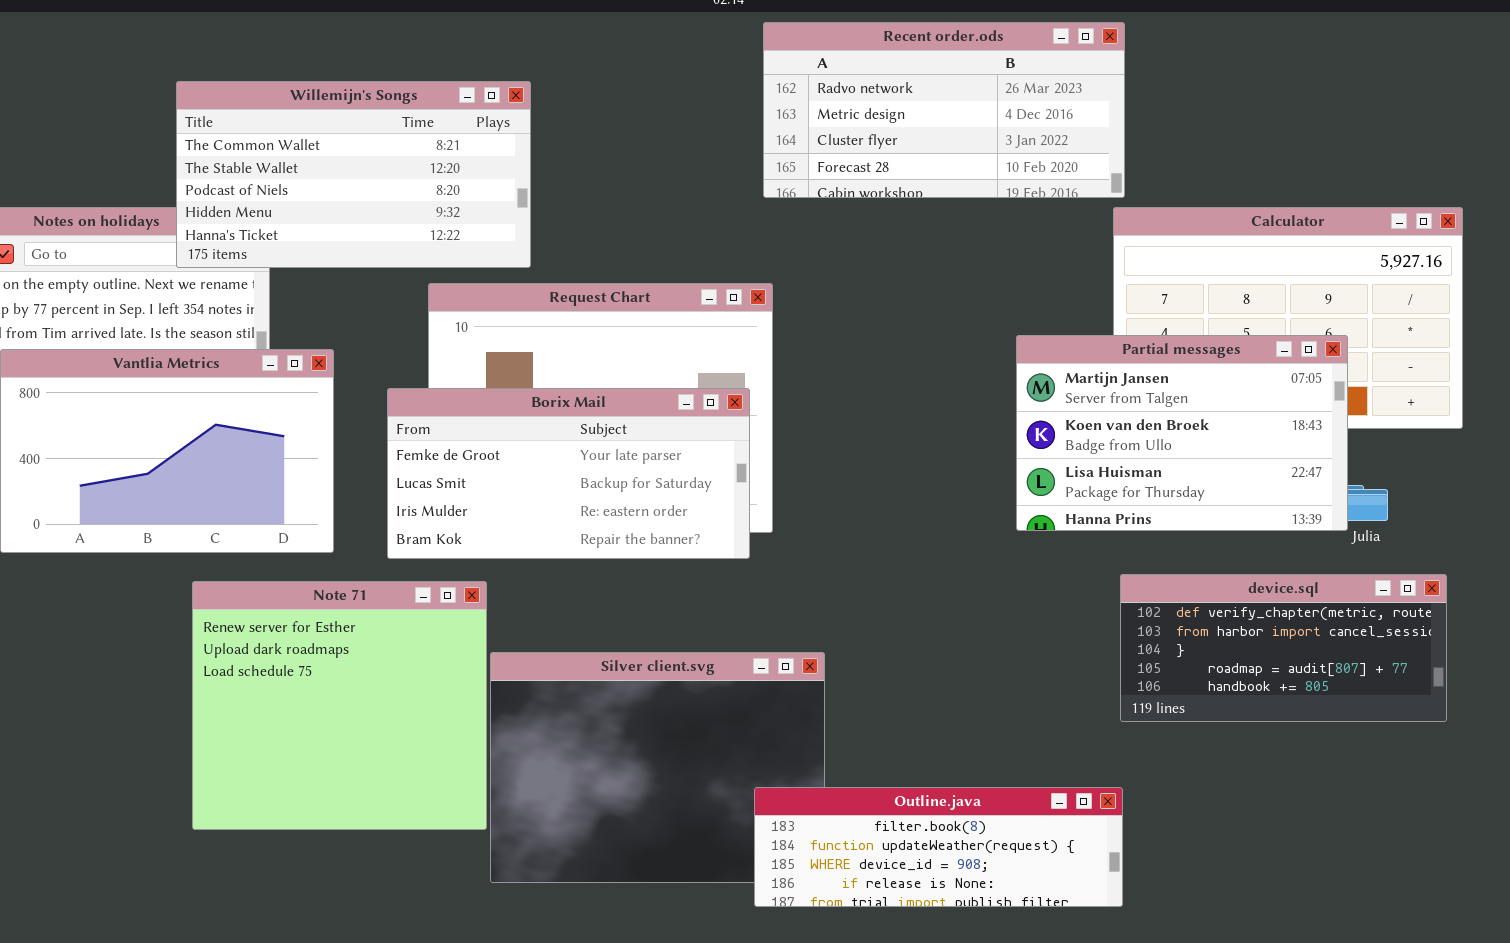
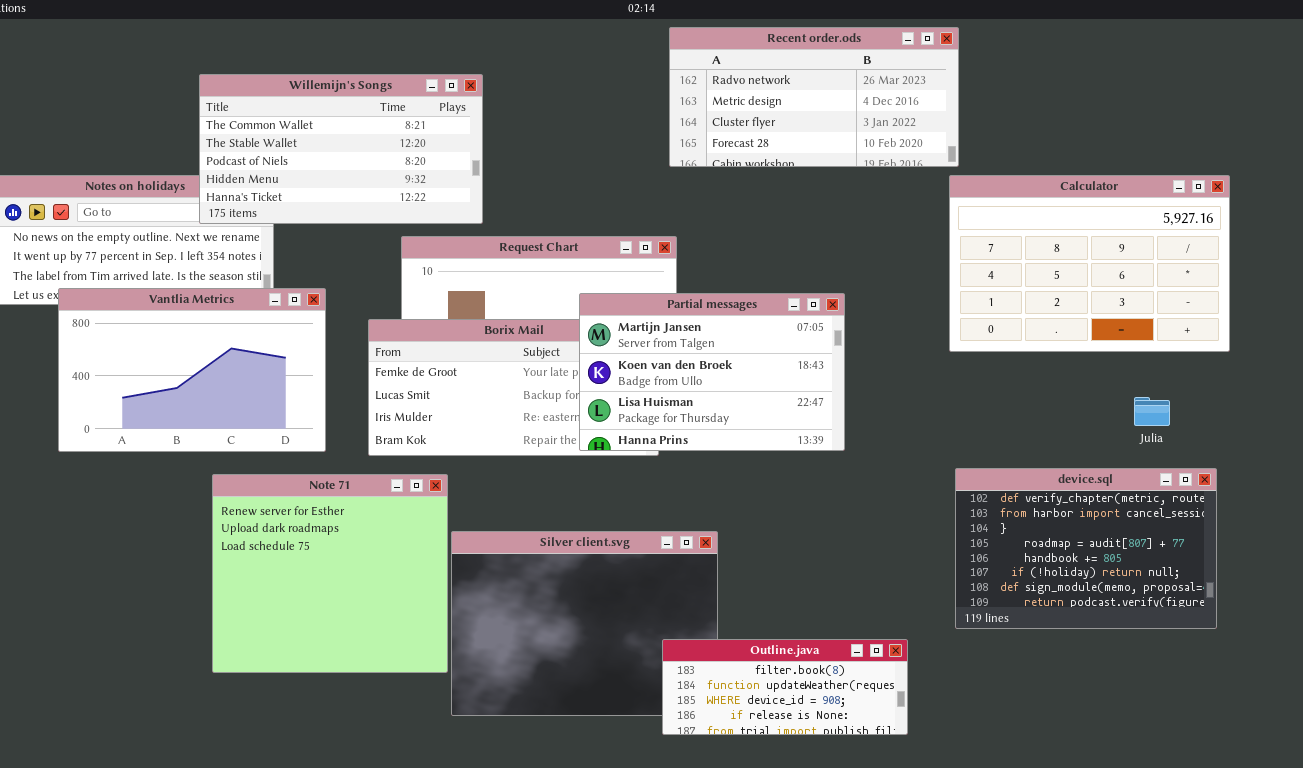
Partial messages: [1016,335,1348,531] -> [579,293,845,451], moved
device.sql: [1120,574,1447,722] -> [955,468,1217,629], resized
Outline.java: [754,787,1123,907] -> [662,639,908,735], resized

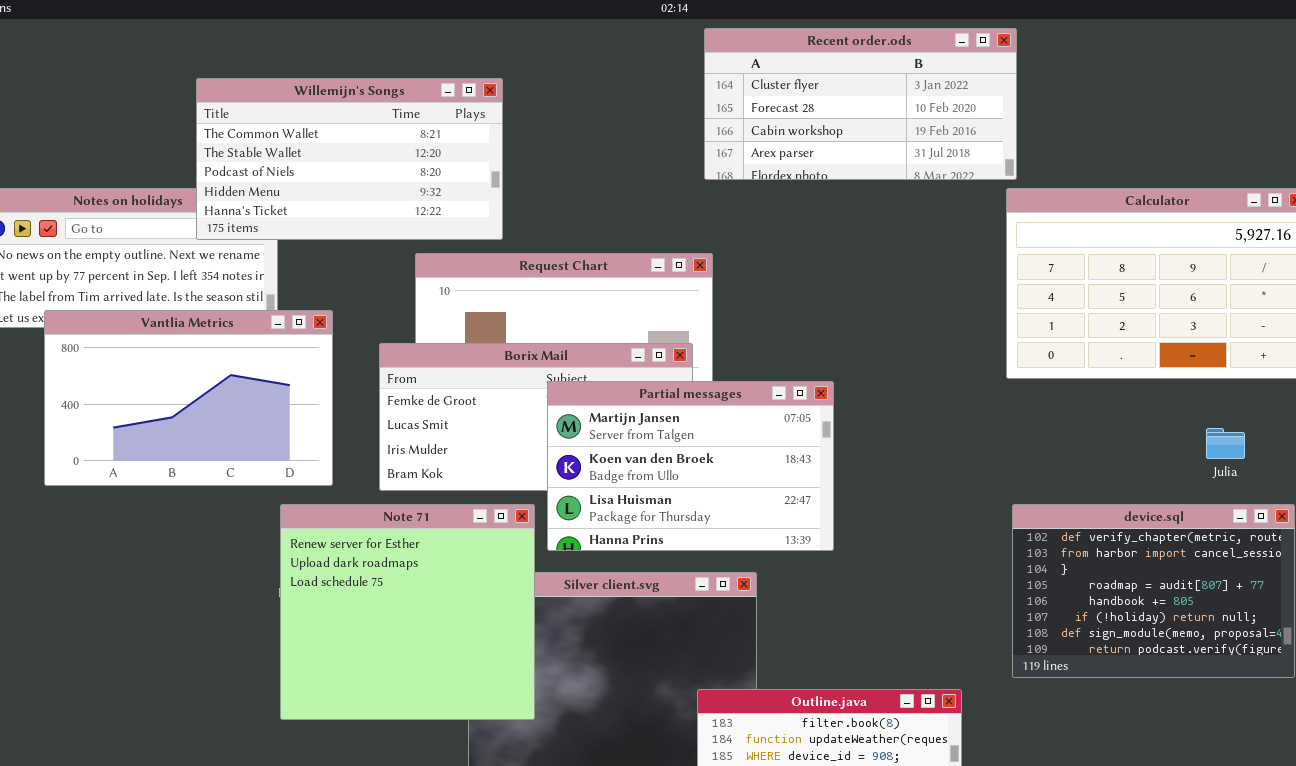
Recent order.ods: [669,27,959,167] -> [704,28,1017,180], scrolled down 2 rows
Partial messages: [579,293,845,451] -> [547,381,834,551], moved
Note 71: [212,474,448,673] -> [280,504,535,720], moved

